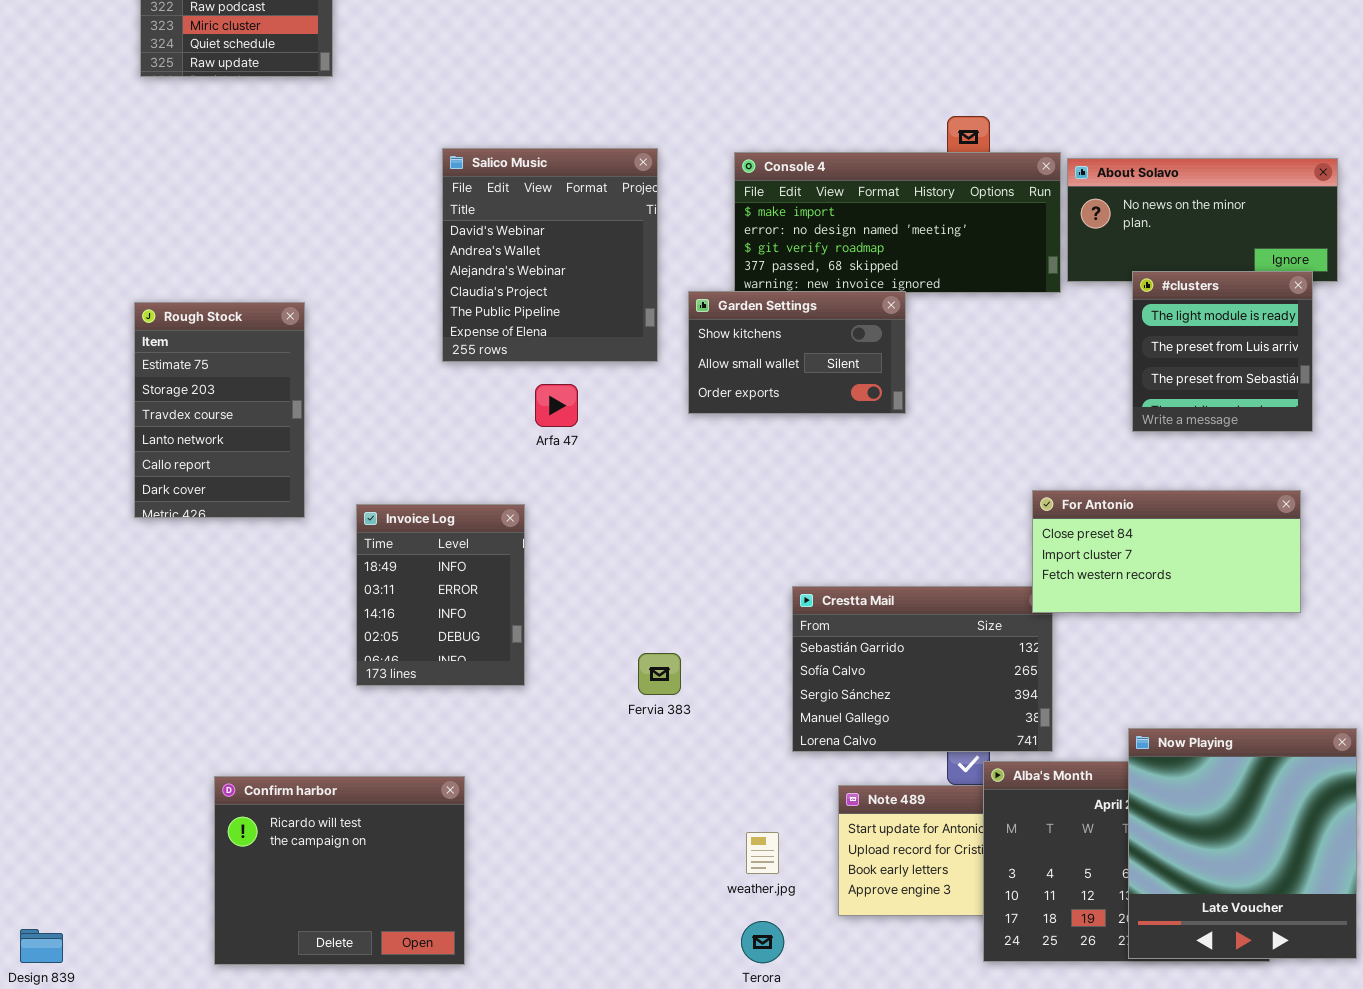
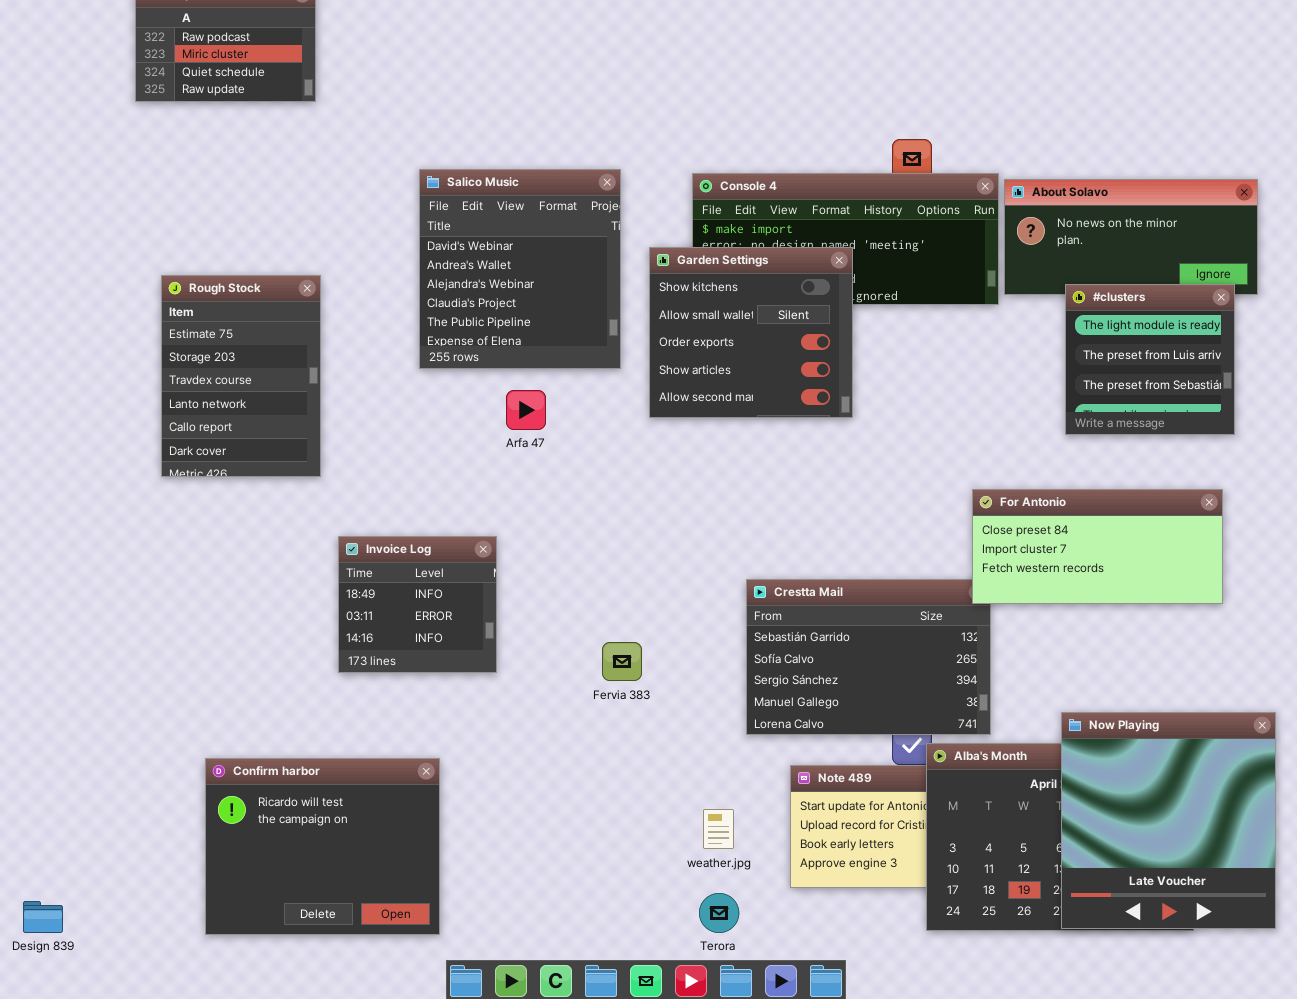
Garden Settings: [688,291,906,414] -> [649,247,853,418], resized
Rough Stock: [134,302,305,518] -> [161,275,321,477], moved
Invoice Log: [356,504,525,686] -> [338,536,497,673], resized

